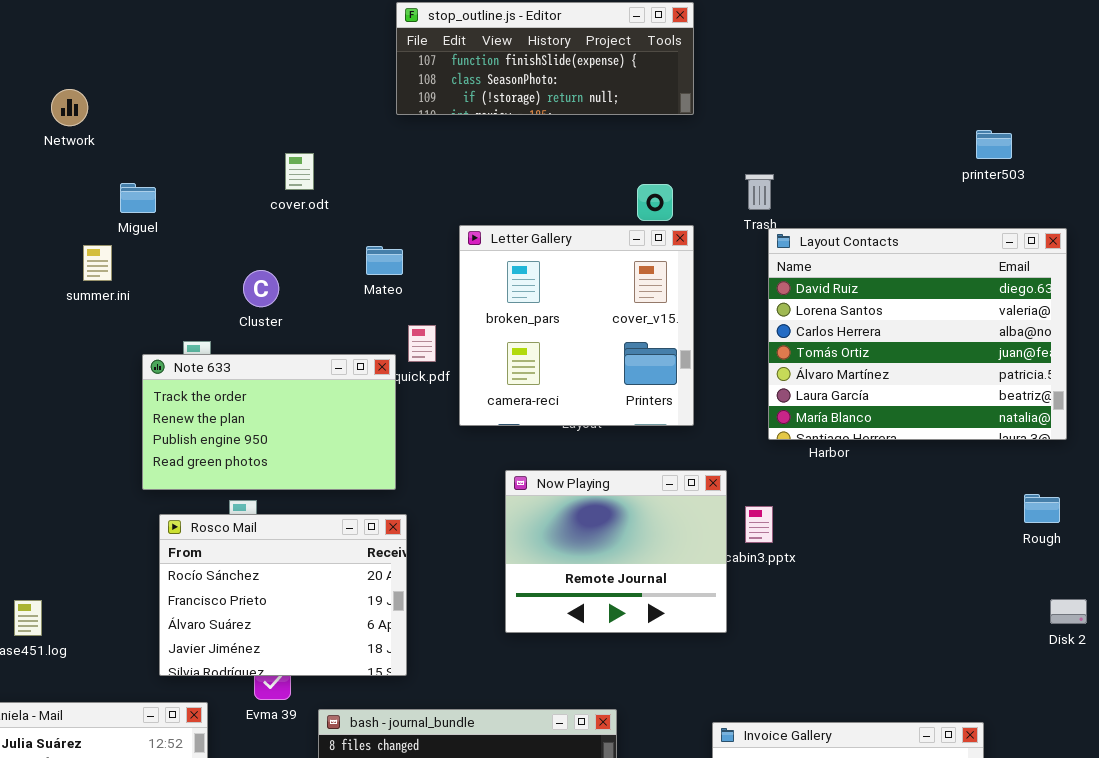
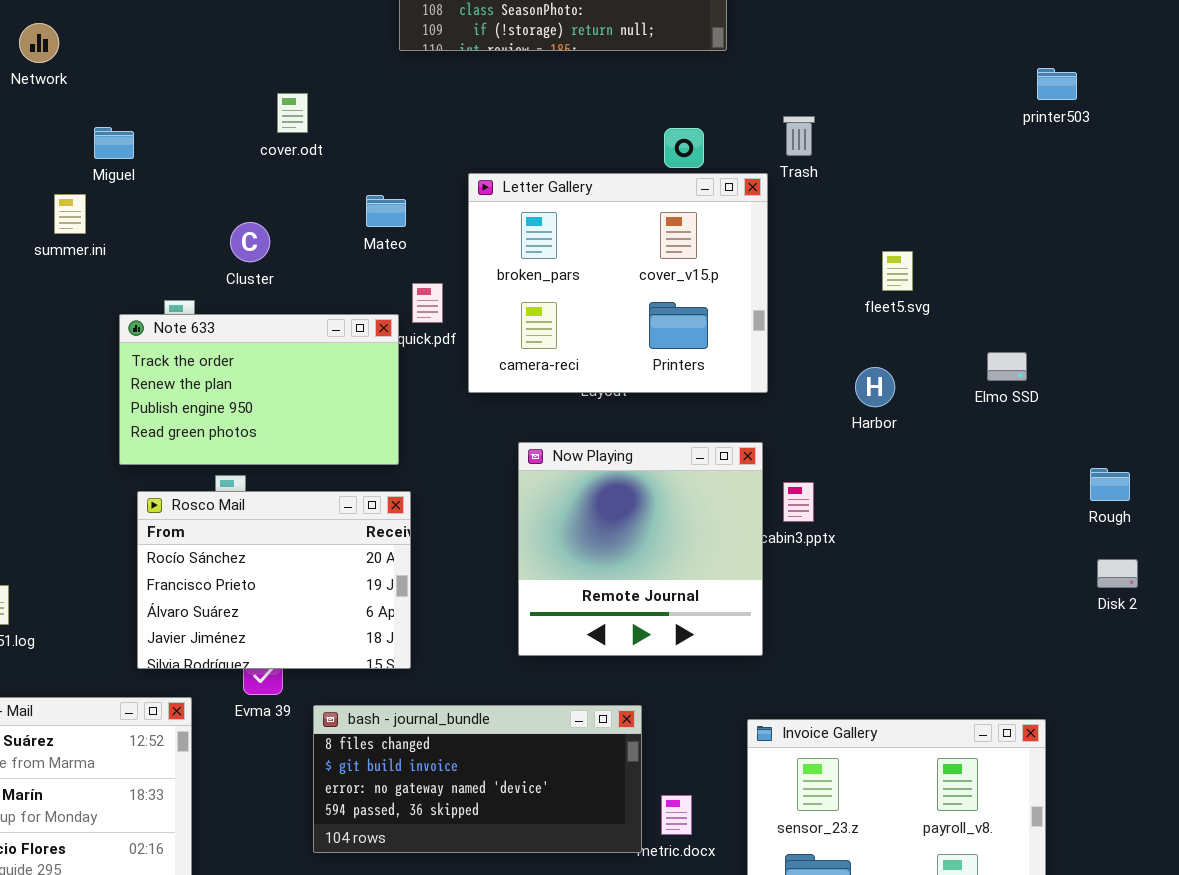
Letter Gallery: [459,225,694,426] -> [468,173,768,393], resized
Layout Contacts: [768,228,1067,440] -> none, closed
Now Playing: [505,470,727,633] -> [518,442,763,656], resized
Disk 2: [1050,599,1087,624] -> [1097,559,1138,588], moved

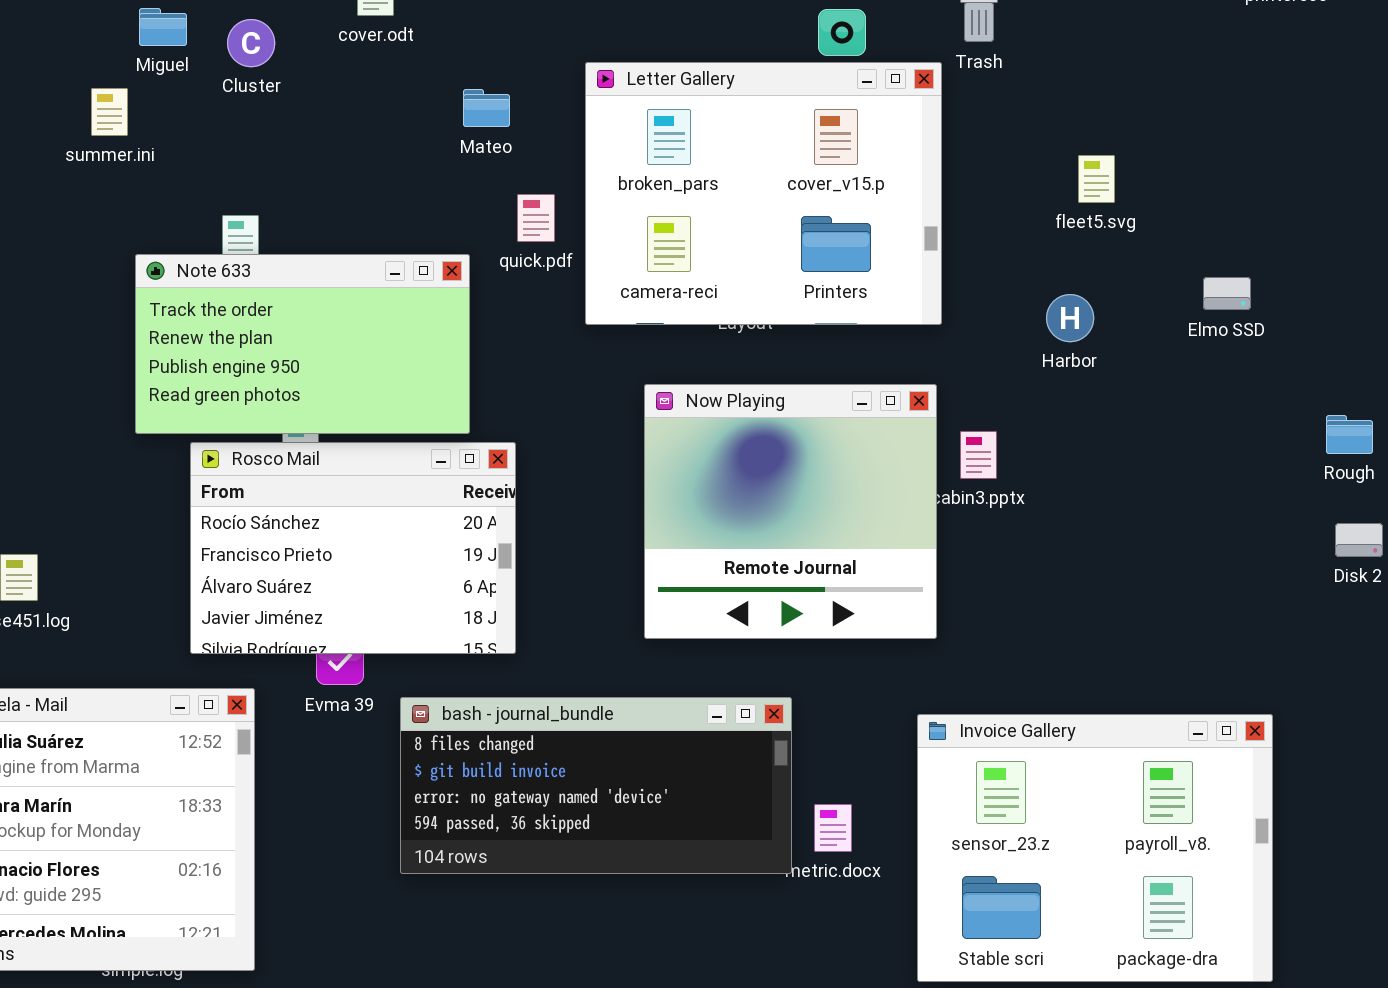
Cluster: [230,222,270,262] -> [227,19,275,67], moved
Note 633: [119,314,399,465] -> [135,254,470,434], moved

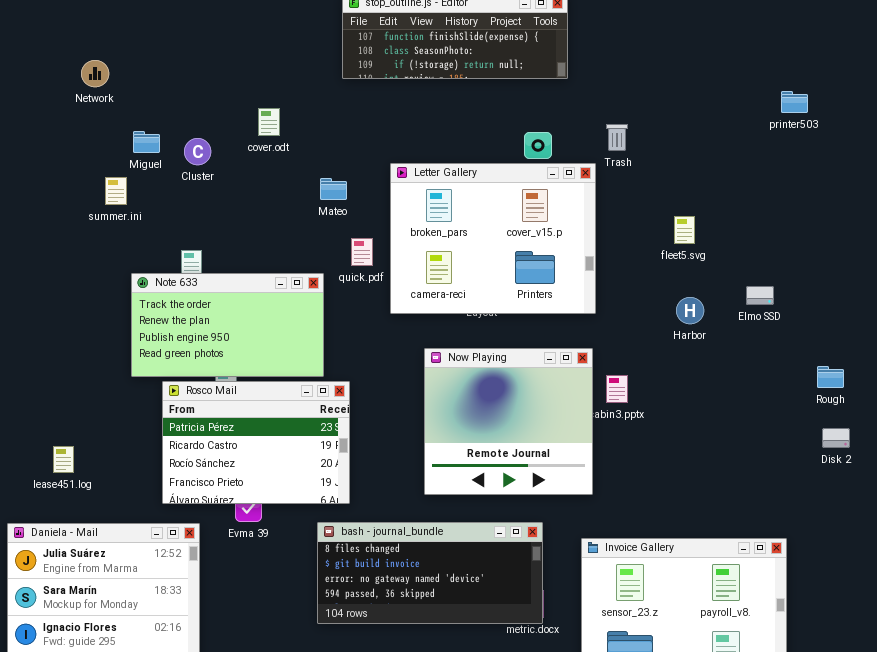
Harbor: [1046,294,1094,342] -> [676,297,704,324], moved
Rosco Mail: [190,442,516,654] -> [162,381,350,504], scrolled up 2 rows
bash - journal_bundle: [400,697,792,874] -> [317,522,543,624], moved

